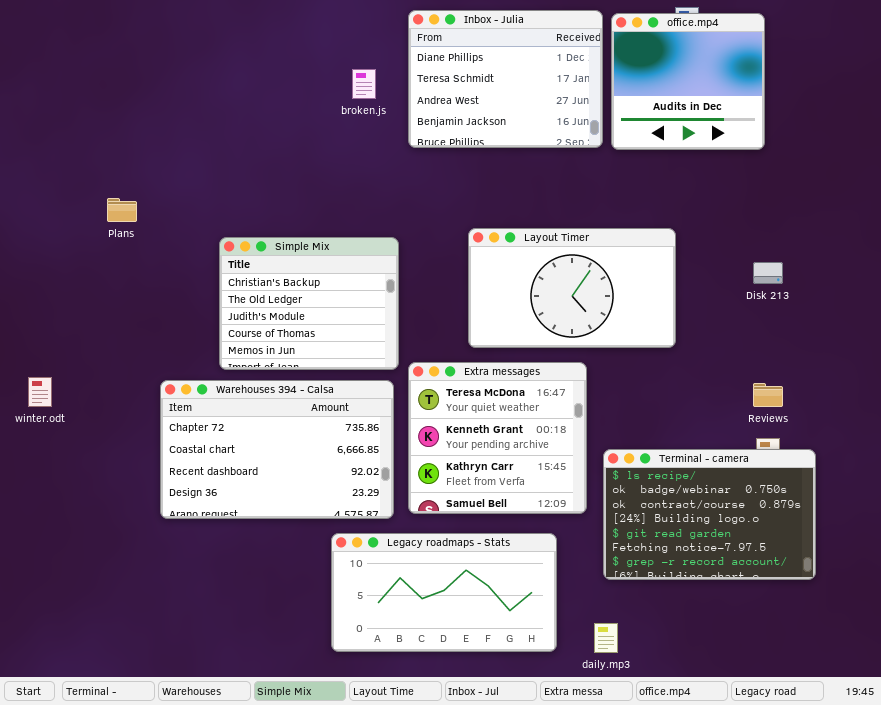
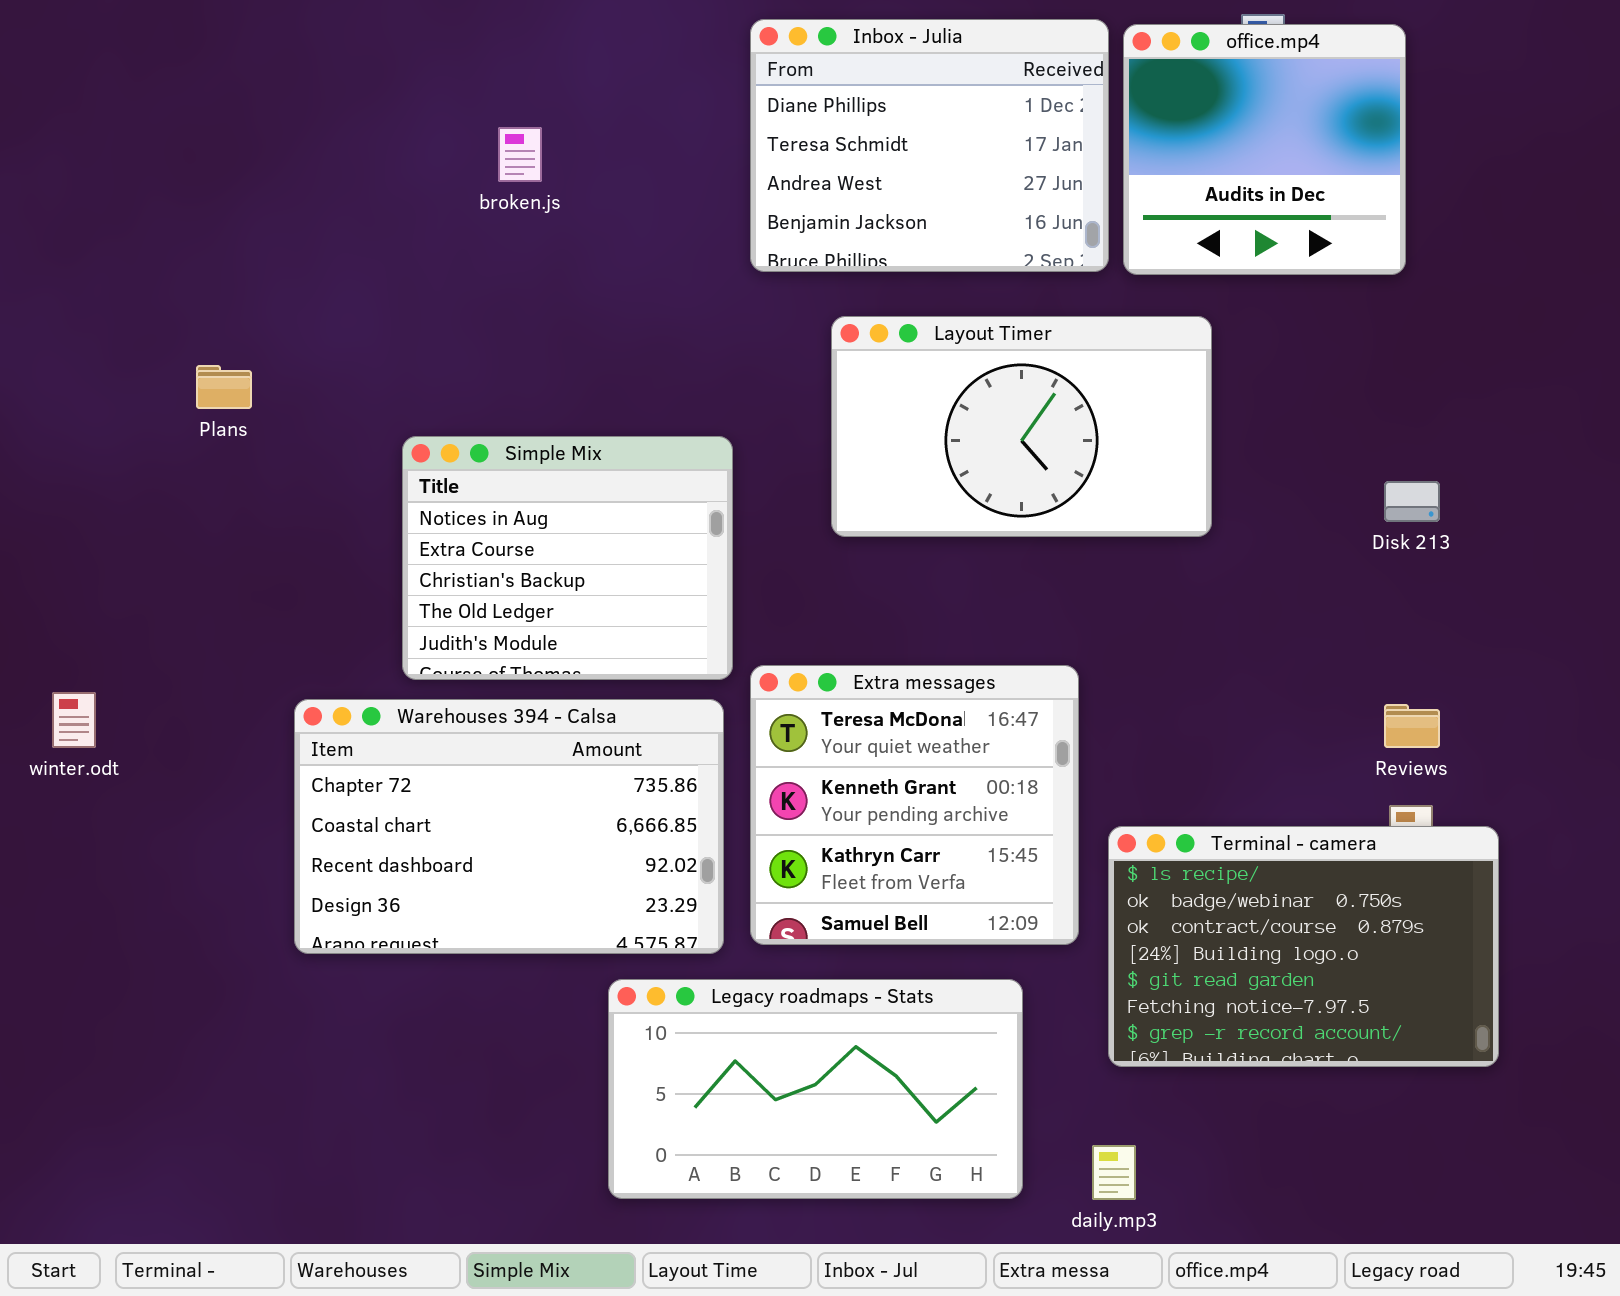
broken.js: [352,69,376,99] -> [498,127,542,182], moved
Layout Timer: [468,228,676,348] -> [831,316,1212,537], moved
Simple Mix: [219,237,399,370] -> [402,436,733,680], scrolled up 2 rows

